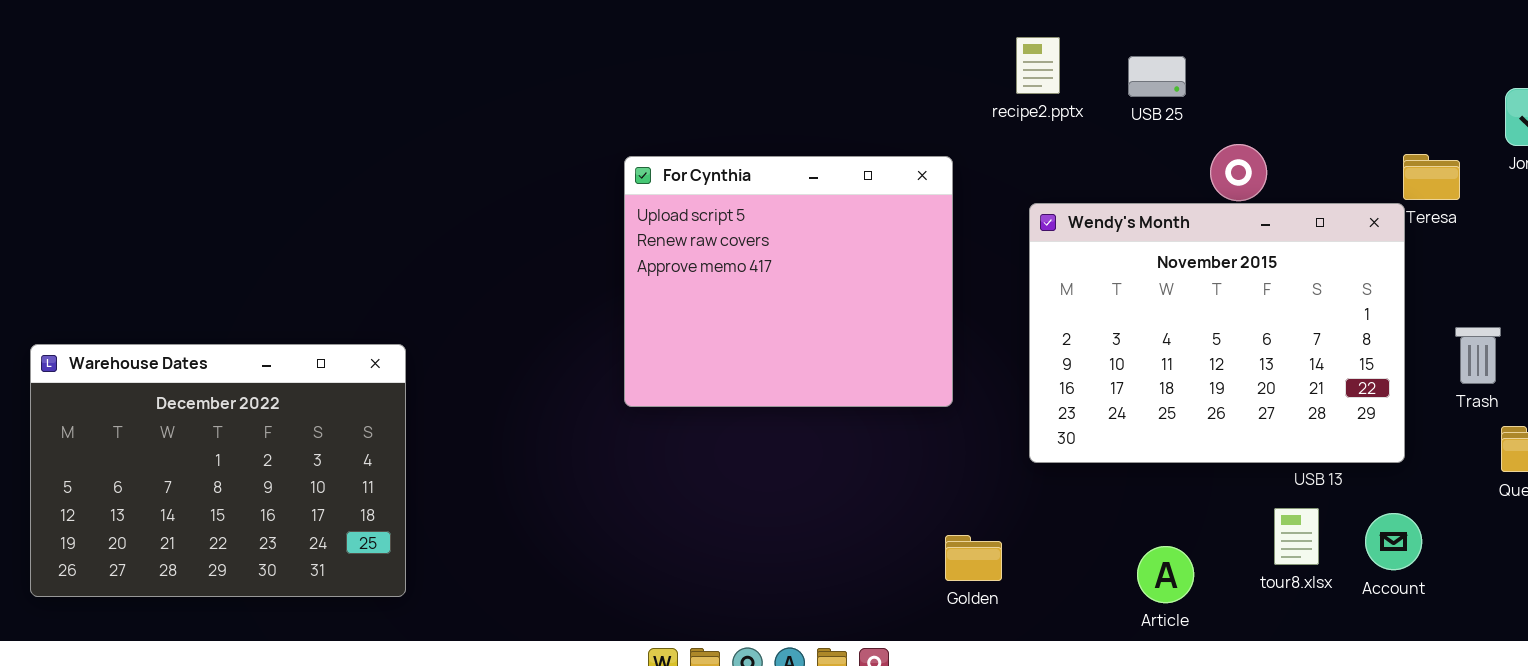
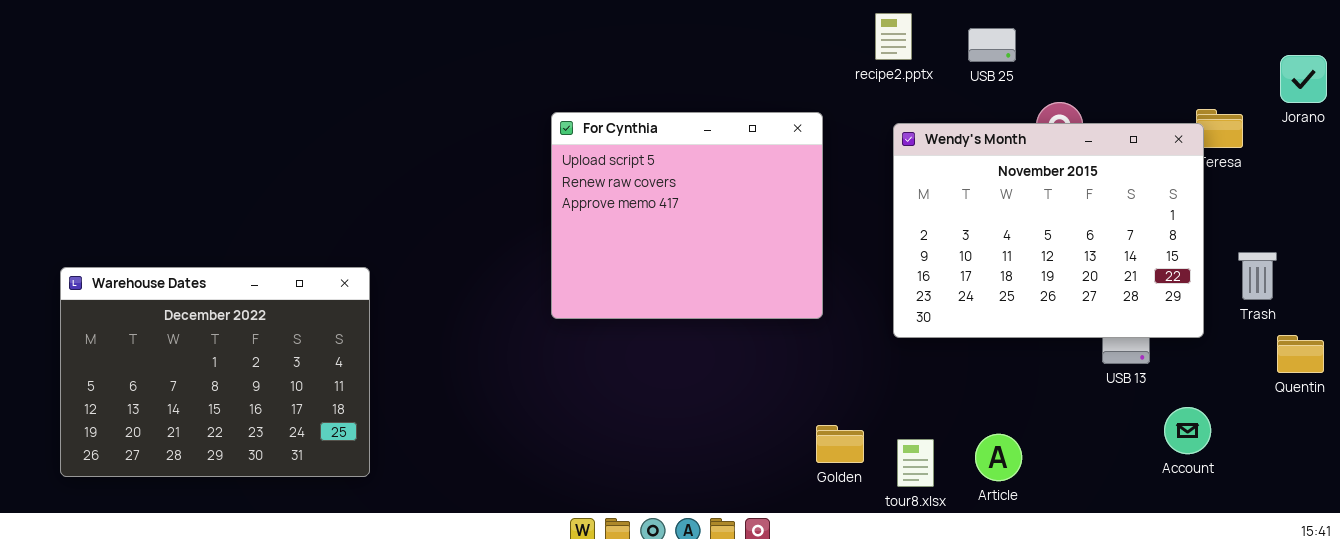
Wendy's Month: [1029,203,1405,463] -> [893,123,1204,338], moved
tour8.xlsx: [1274,508,1319,565] -> [897,439,934,487], moved

